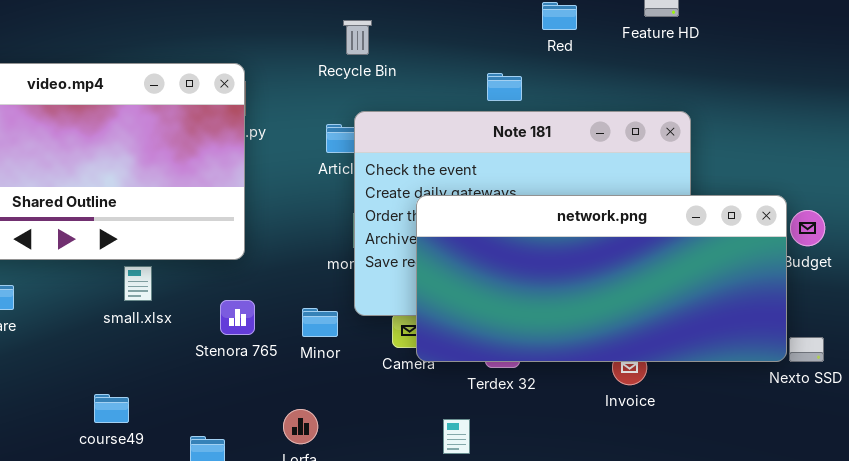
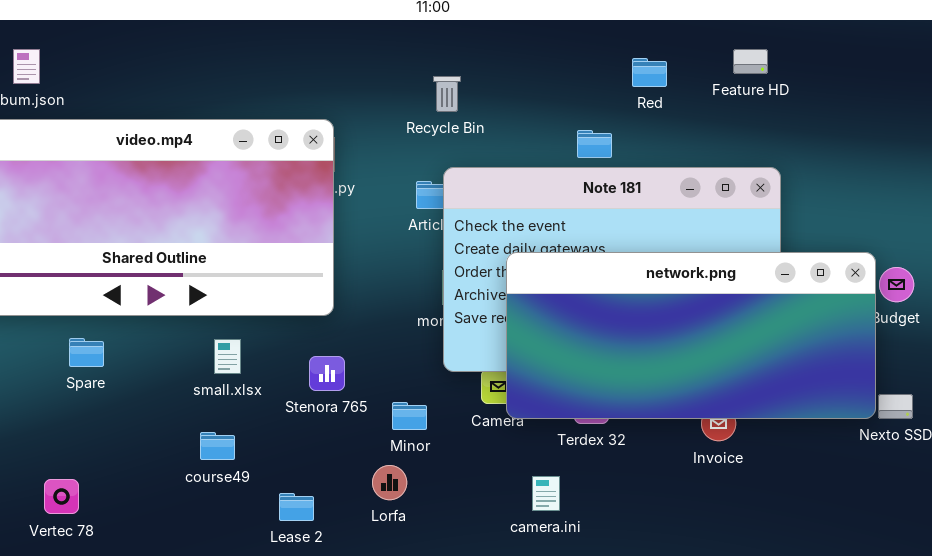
small.xlsx: [124,266,152,301] -> [214,339,241,374], moved
Minor: [302,308,338,337] -> [392,402,427,430], moved
course49: [94,394,129,423] -> [200,432,235,460], moved

